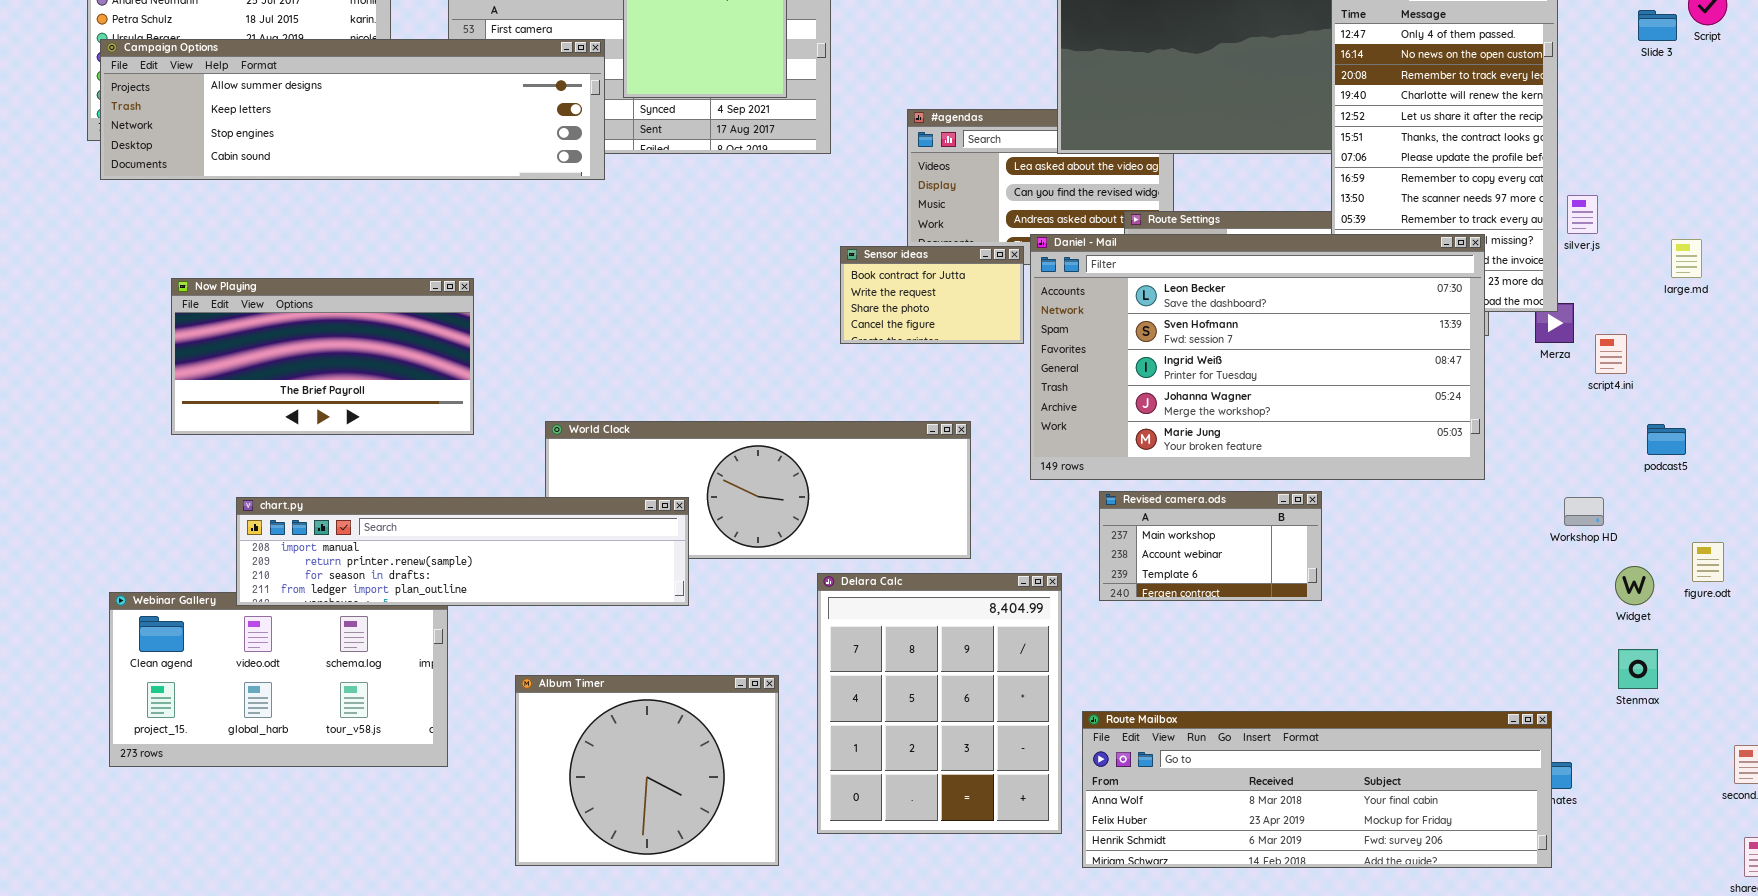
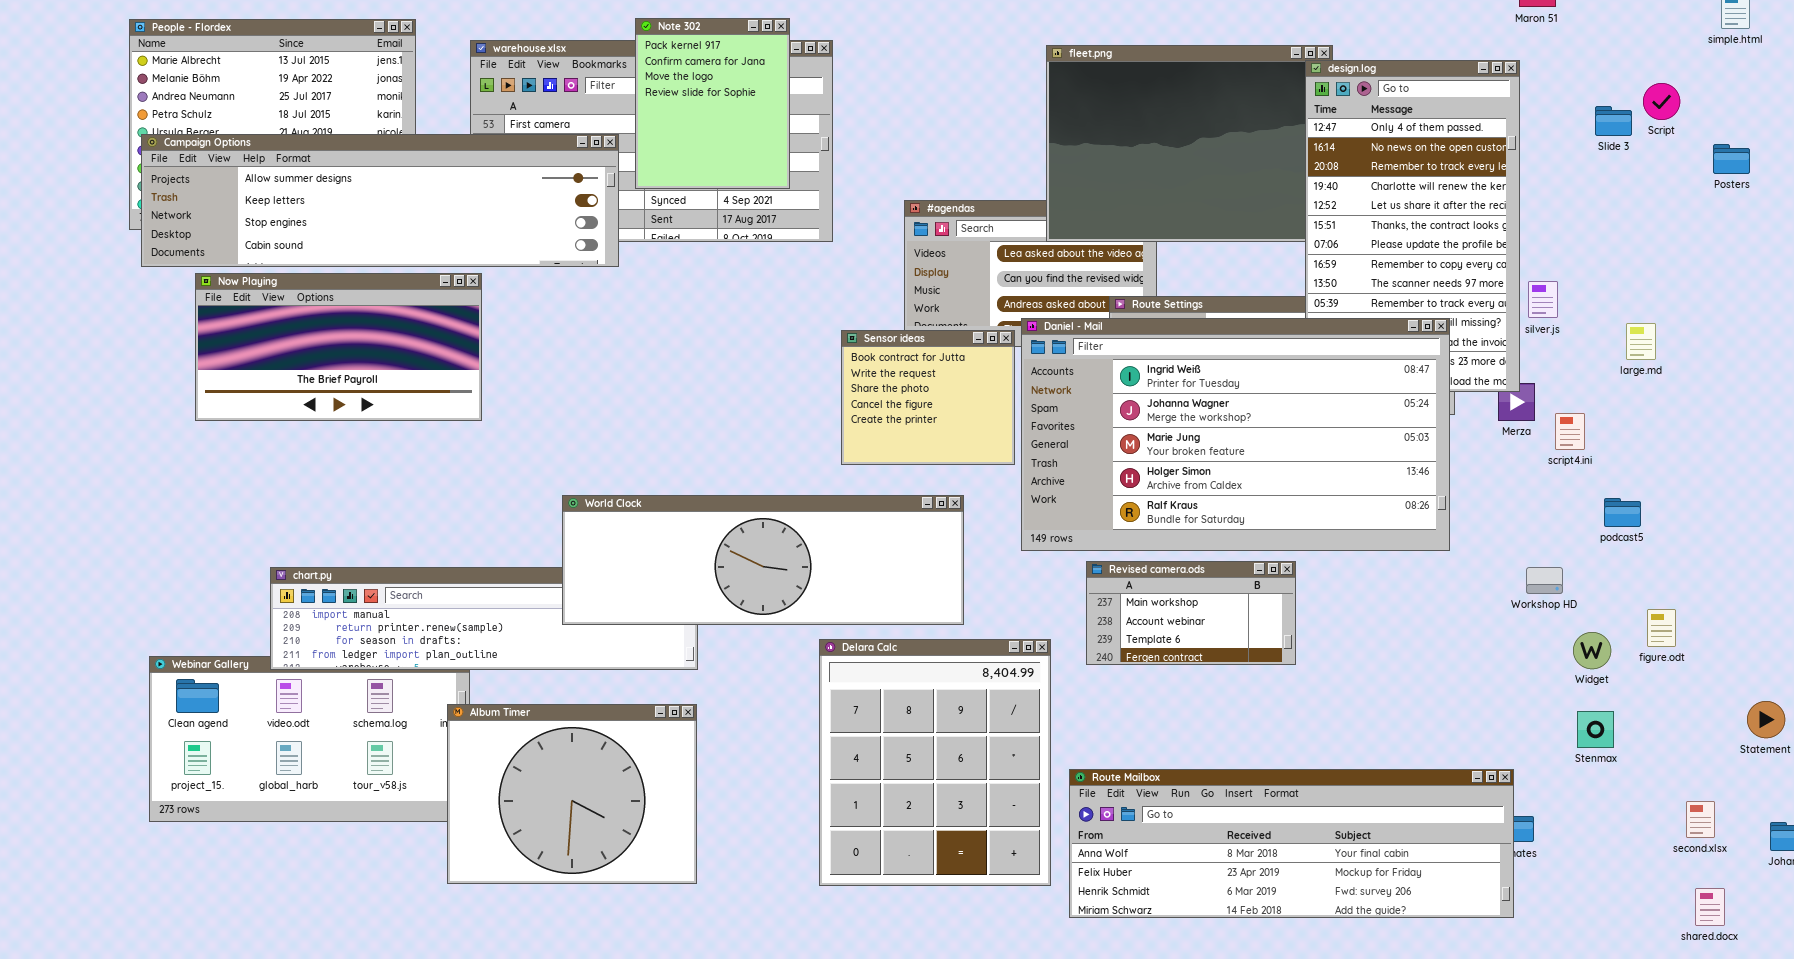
Daniel - Mail: [1030,234,1485,480] -> [1021,318,1450,551], scrolled down 2 rows
Sensor ideas: [840,246,1024,344] -> [841,330,1015,465], resized
Now Playing: [171,278,474,435] -> [195,273,482,421], moved
World Clock: [545,421,971,559] -> [562,495,964,625], raised
Album Timer: [515,675,779,866] -> [447,704,697,884], moved

